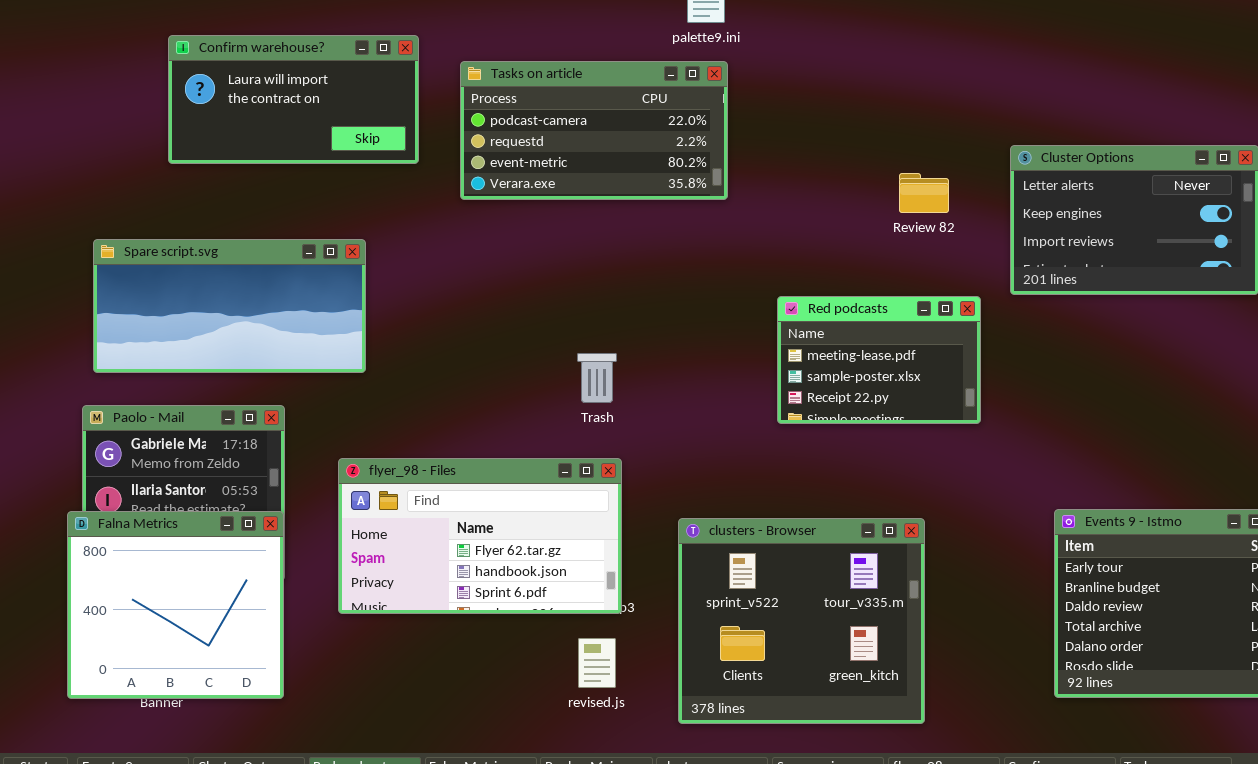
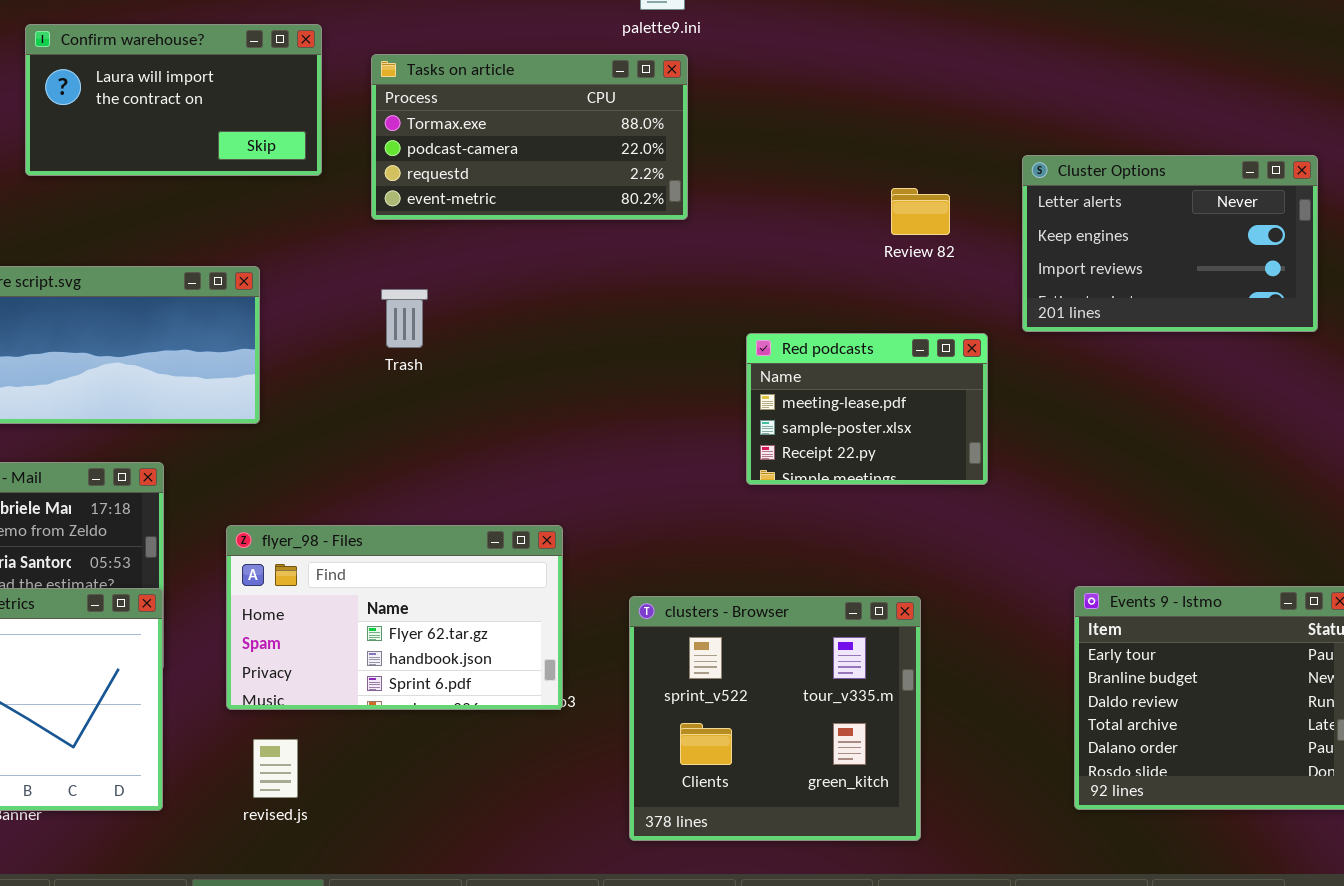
Tasks on article: [460,61,728,200] -> [371,54,688,220], scrolled up 1 row
Trash: [577,353,617,403] -> [381,289,428,348], moved
revised.js: [578,638,616,688] -> [253,739,298,798], moved

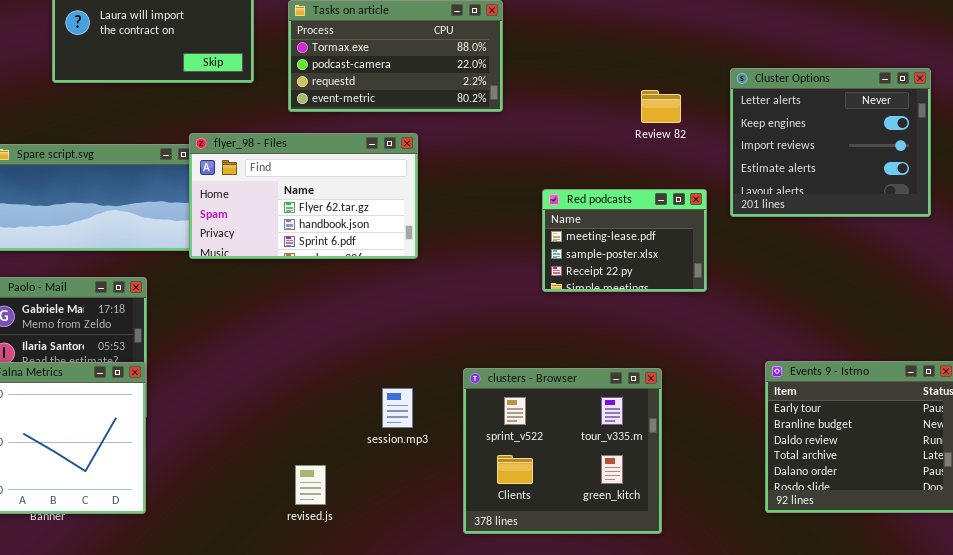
Cluster Options: [1022,155,1318,332] -> [730,68,931,217], resized
flyer_98 - Files: [226,525,563,710] -> [189,133,418,259], moved
revised.js: [253,739,298,798] -> [295,465,326,505], moved

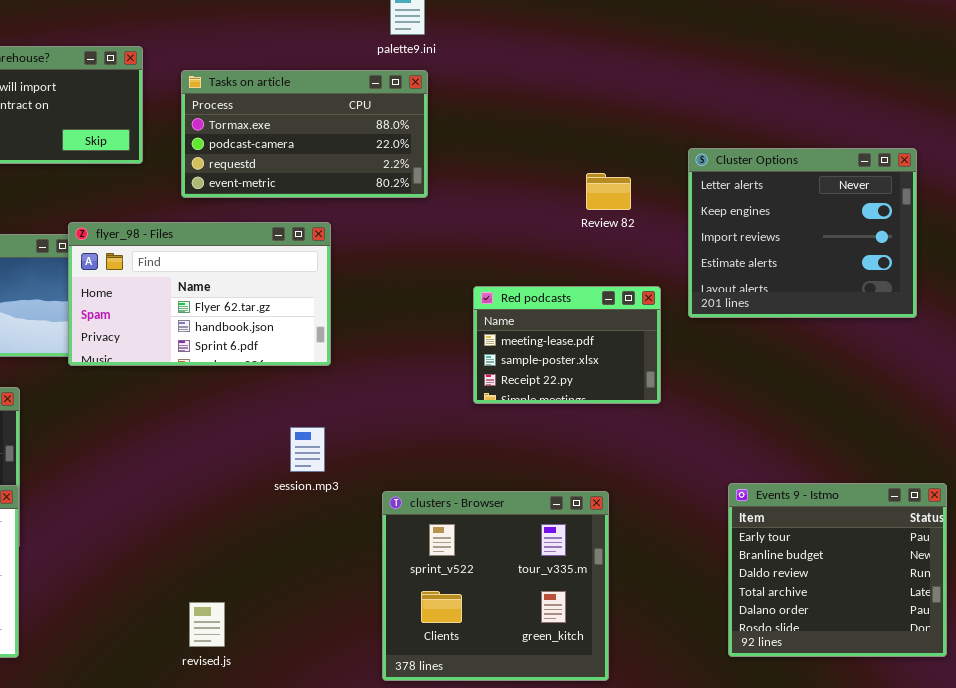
session.mp3: [382,388,413,428] -> [290,427,325,472], moved

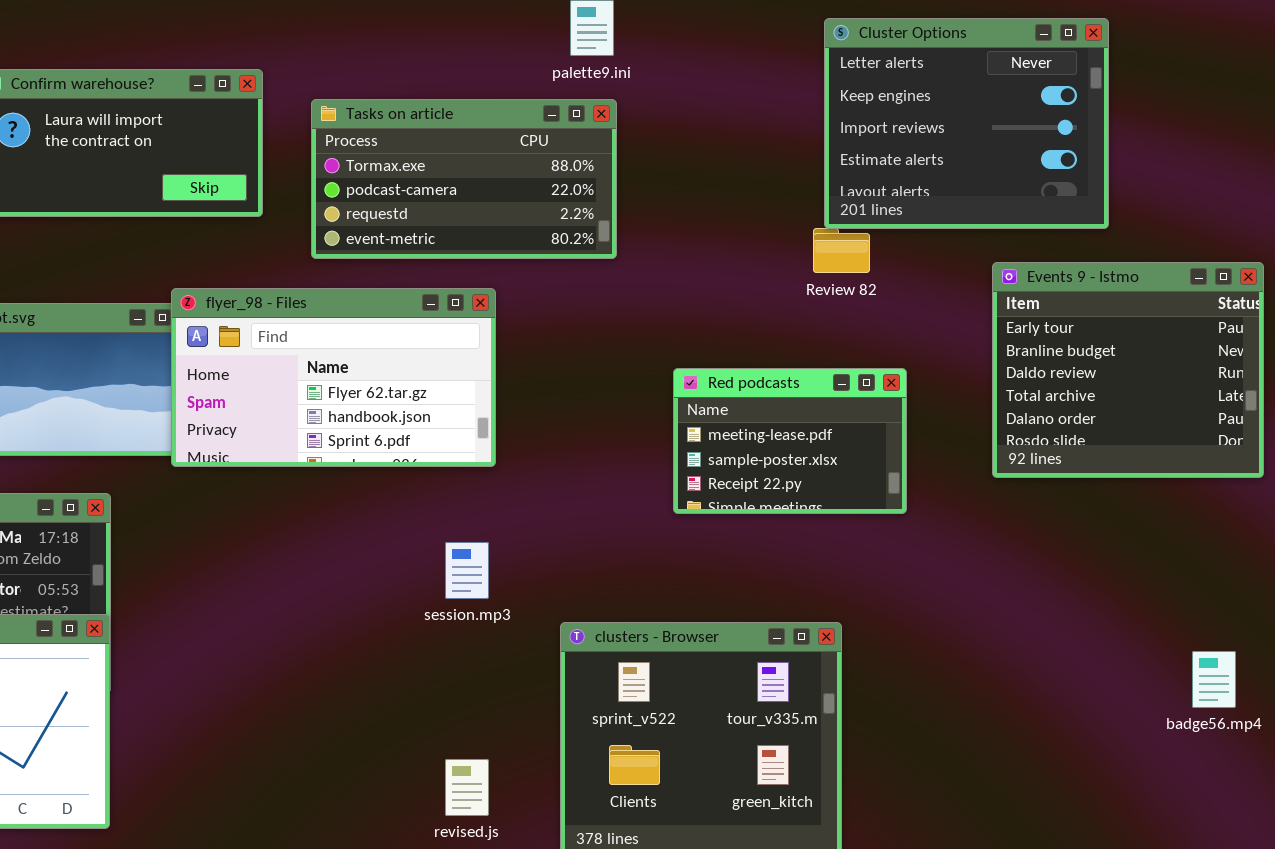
Cluster Options: [688,148,917,318] -> [824,18,1109,229], moved
Events 9 - Istmo: [728,483,947,657] -> [992,262,1264,478], moved
revised.js: [189,602,225,647] -> [445,759,489,816], moved

